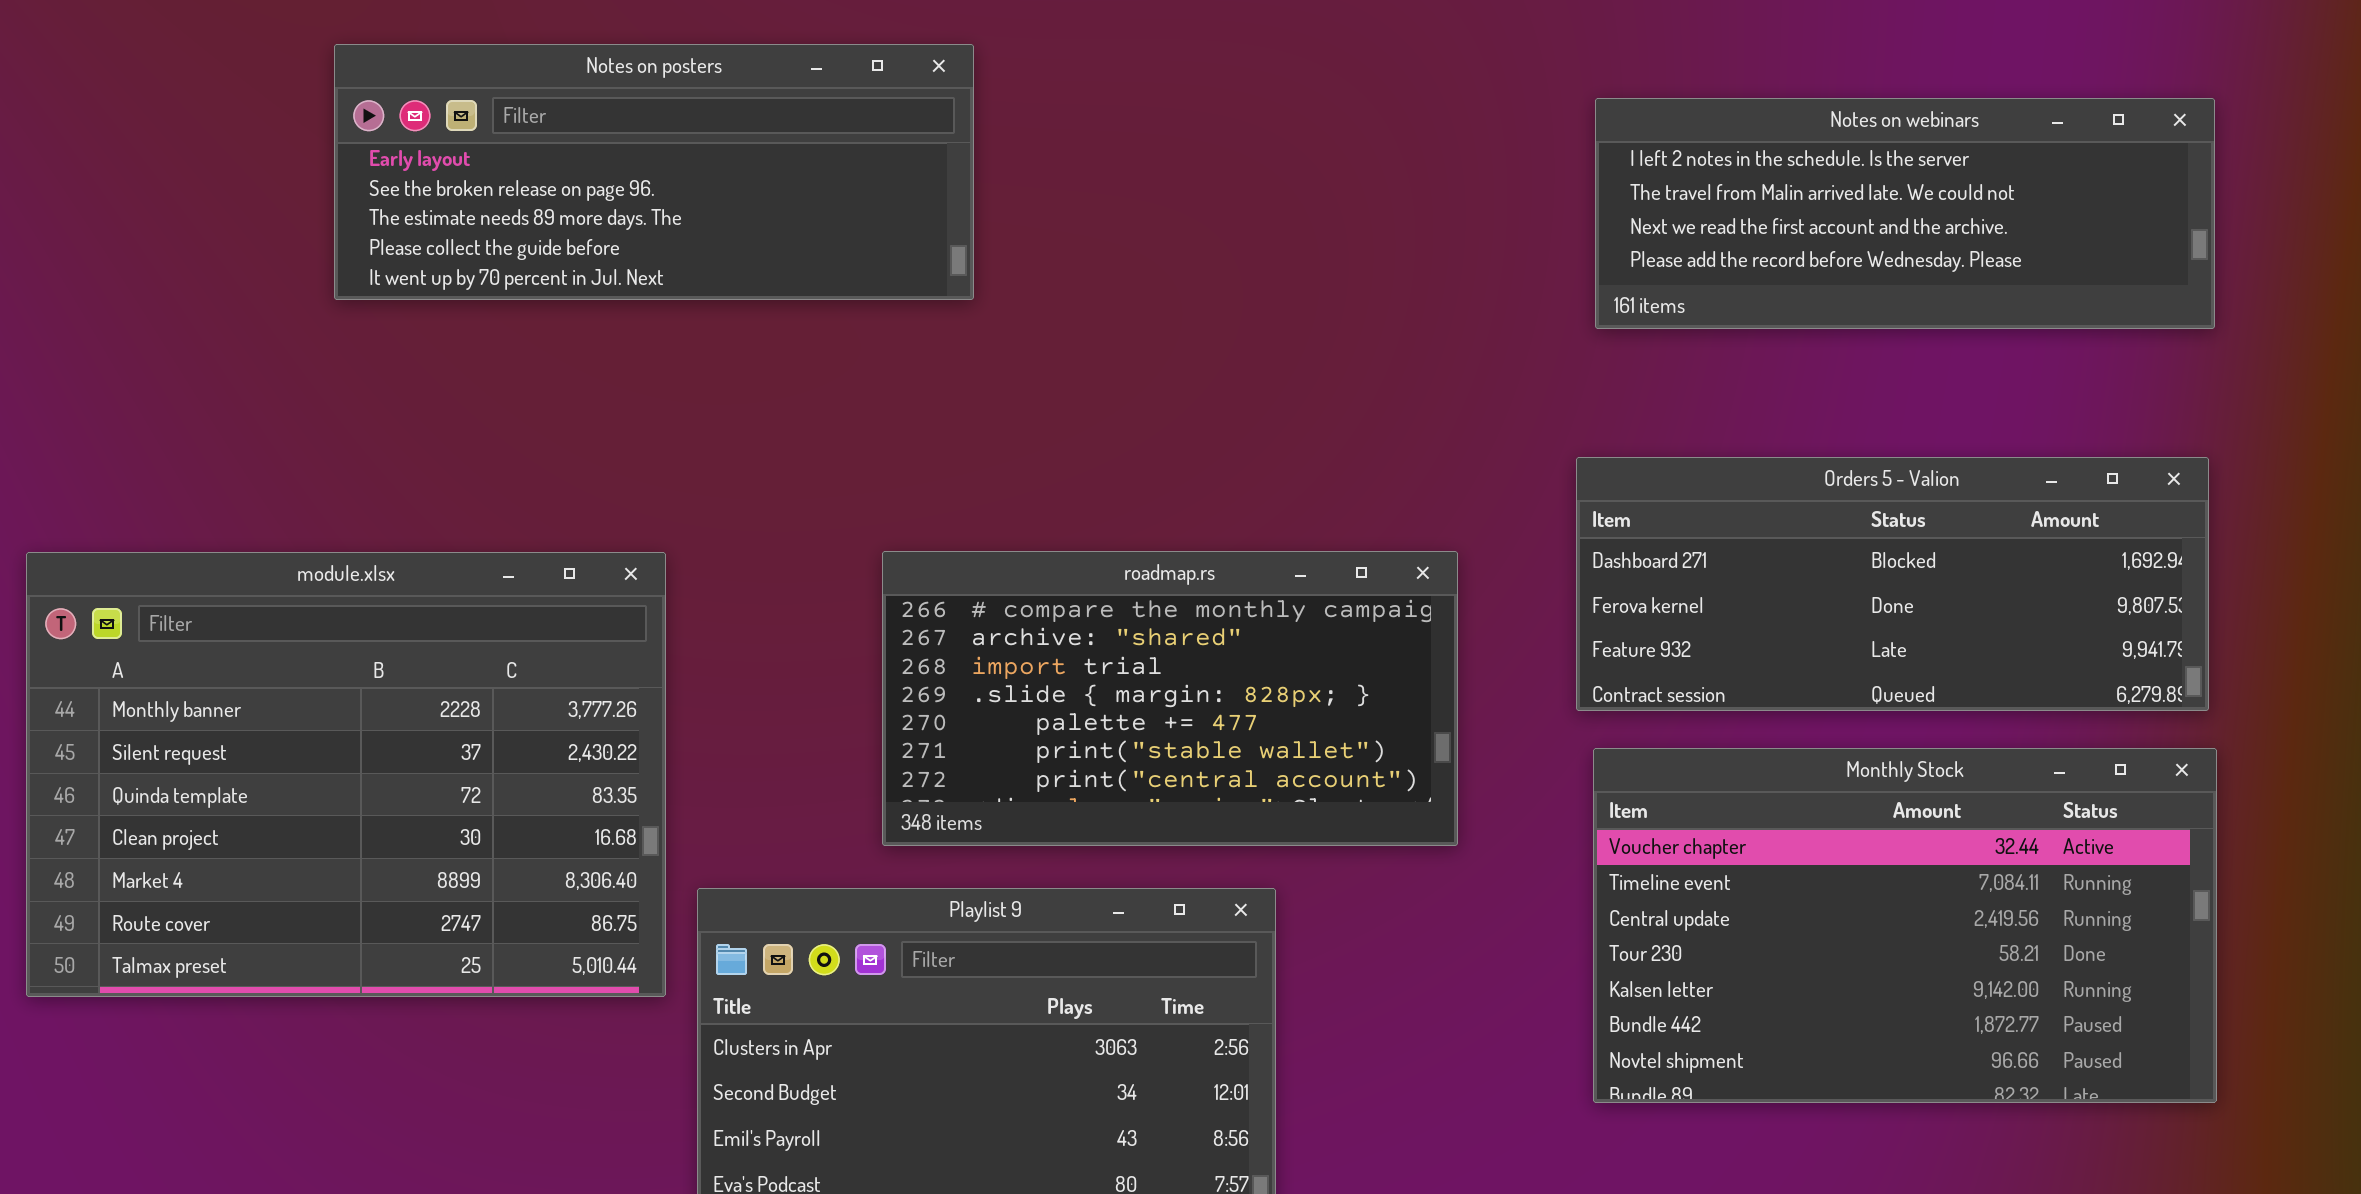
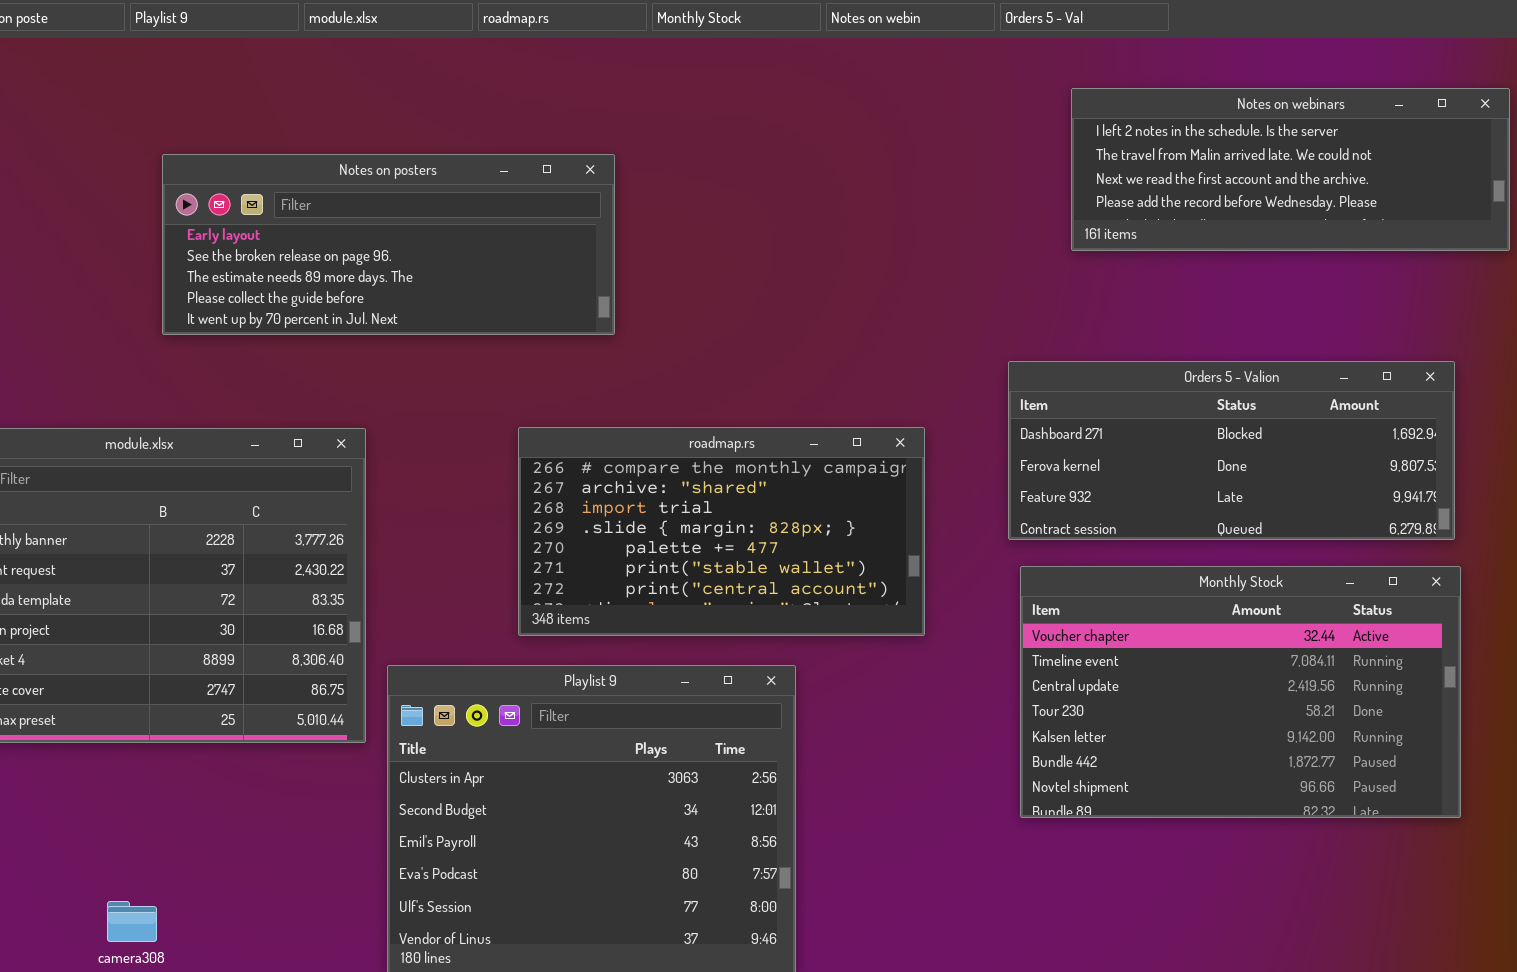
Notes on posters: [334,44,974,300] -> [162,154,615,335], moved
Notes on webinars: [1595,98,2215,329] -> [1071,88,1510,251], moved

